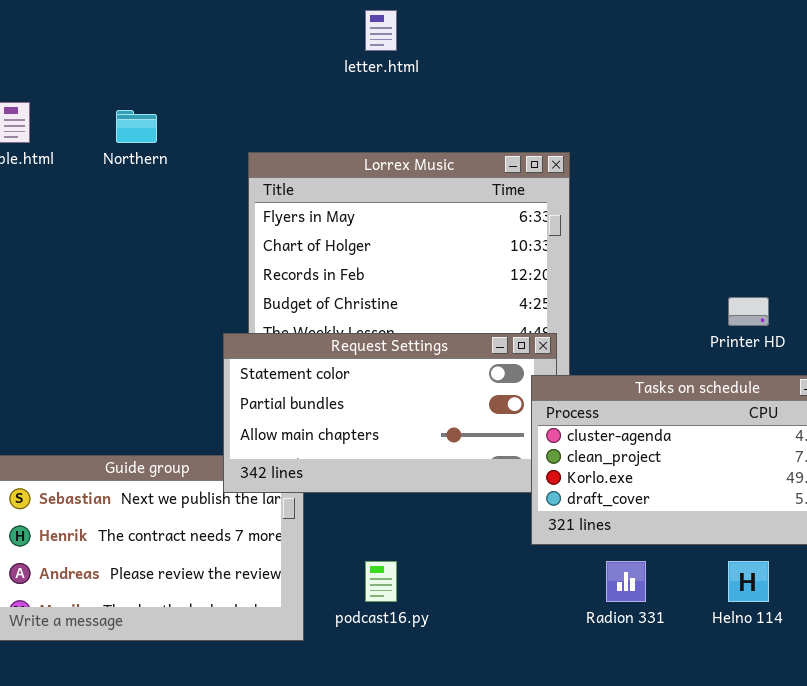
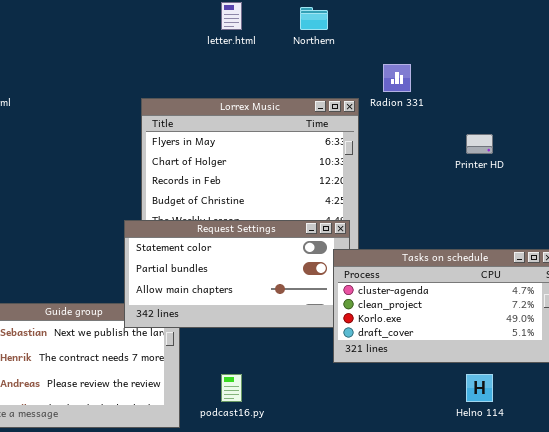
Northern: [116,110,157,143] -> [300,7,328,30], moved
Printer HD: [728,297,769,326] -> [466,134,493,154], moved
Radion 331: [606,561,646,602] -> [383,64,411,92], moved

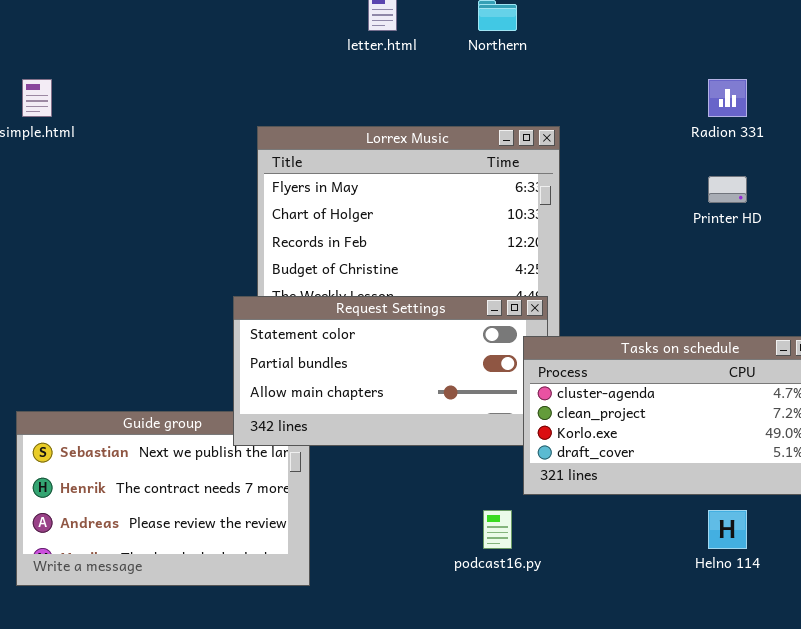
Radion 331: [383,64,411,92] -> [708,79,747,117], moved
podcast16.py: [221,374,242,402] -> [483,510,512,549], moved

